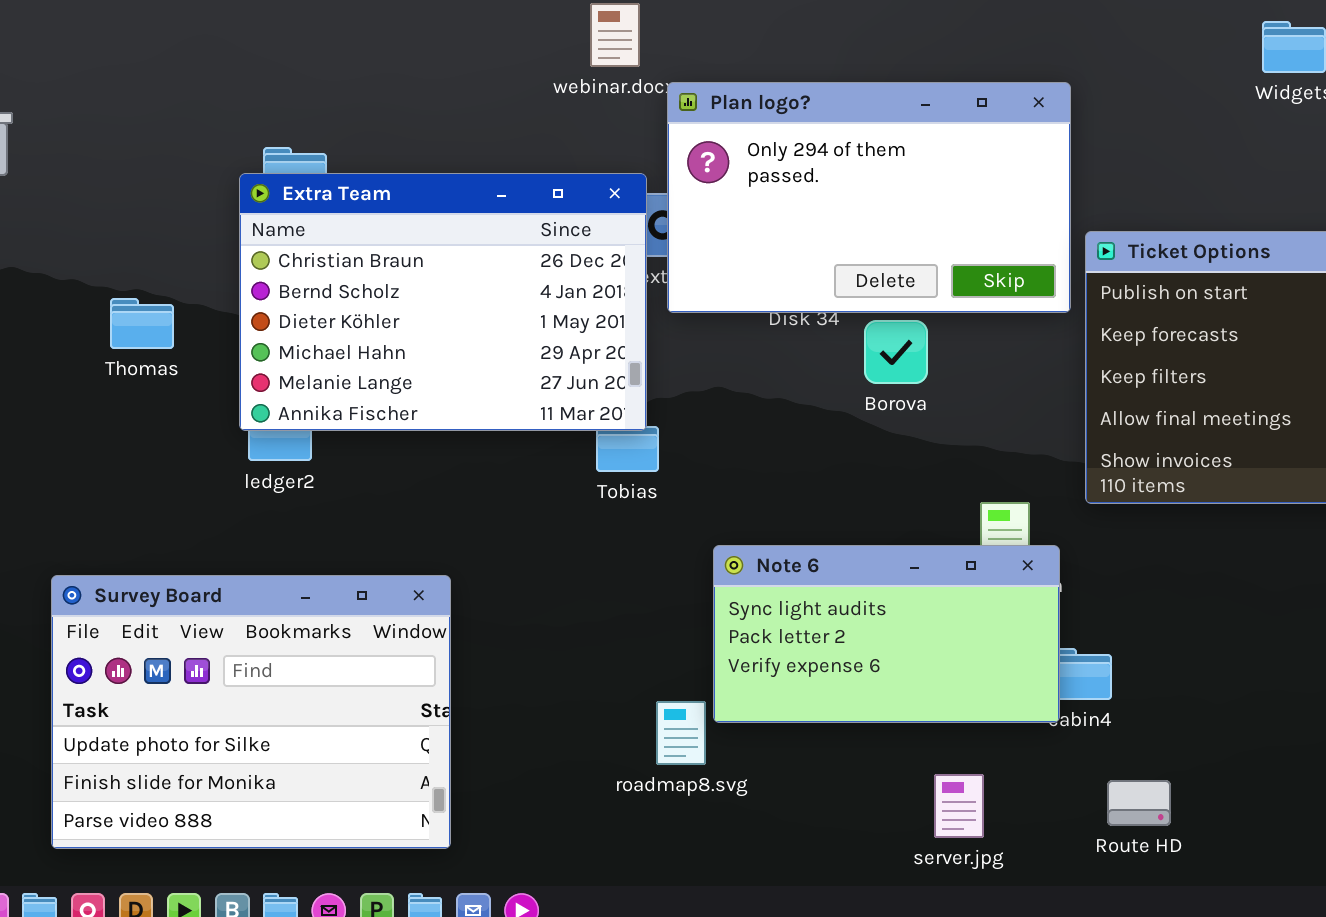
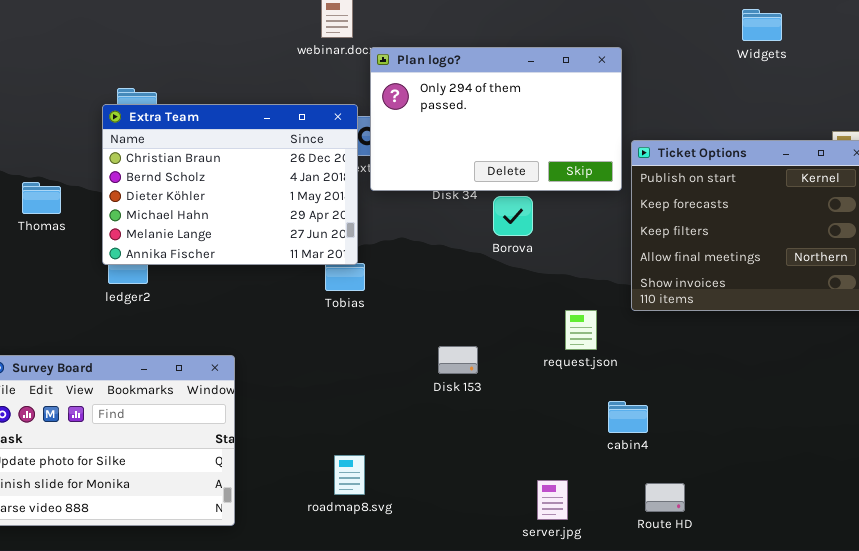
Note 6: [713,545,1060,723] -> none, closed
roadmap8.svg: [656,701,706,765] -> [334,455,365,495], moved

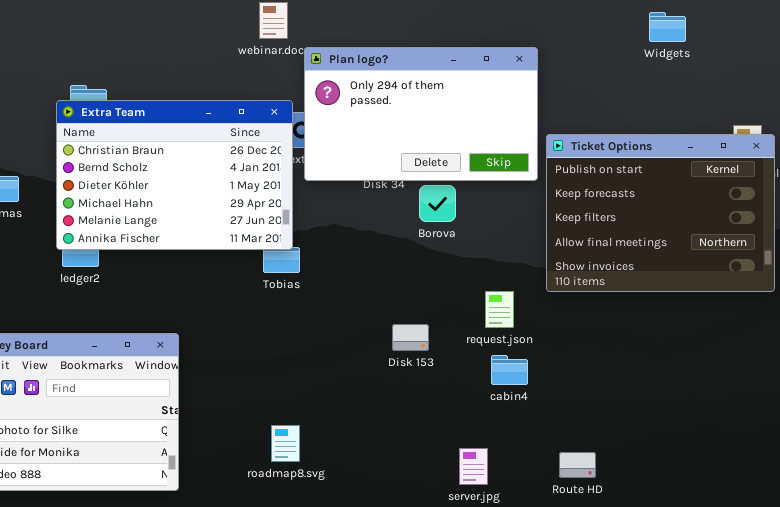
Disk 153: [438,346,478,374] -> [392,324,429,351], moved
cabin4: [608,401,648,433] -> [491,355,528,385], moved

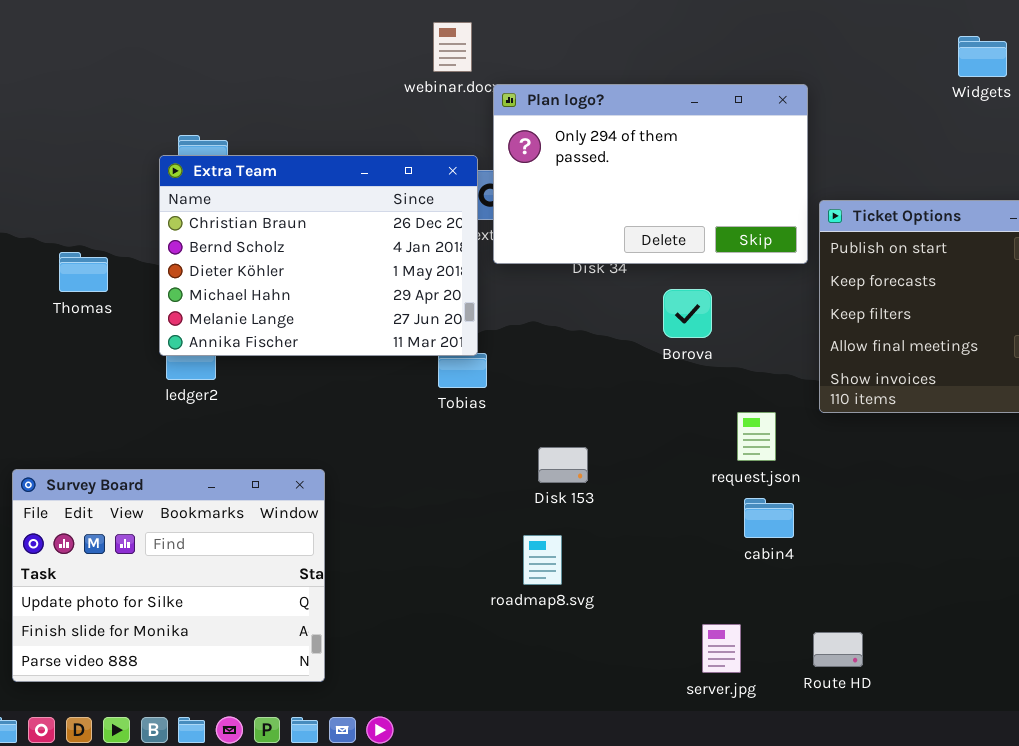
Borova: [419,185,456,222] -> [663,289,712,338], moved
Disk 153: [392,324,429,351] -> [538,447,588,483], moved
roadmap8.svg: [271,425,300,462] -> [523,535,562,585], moved
Route HD: [559,452,596,478] -> [813,632,863,667], moved

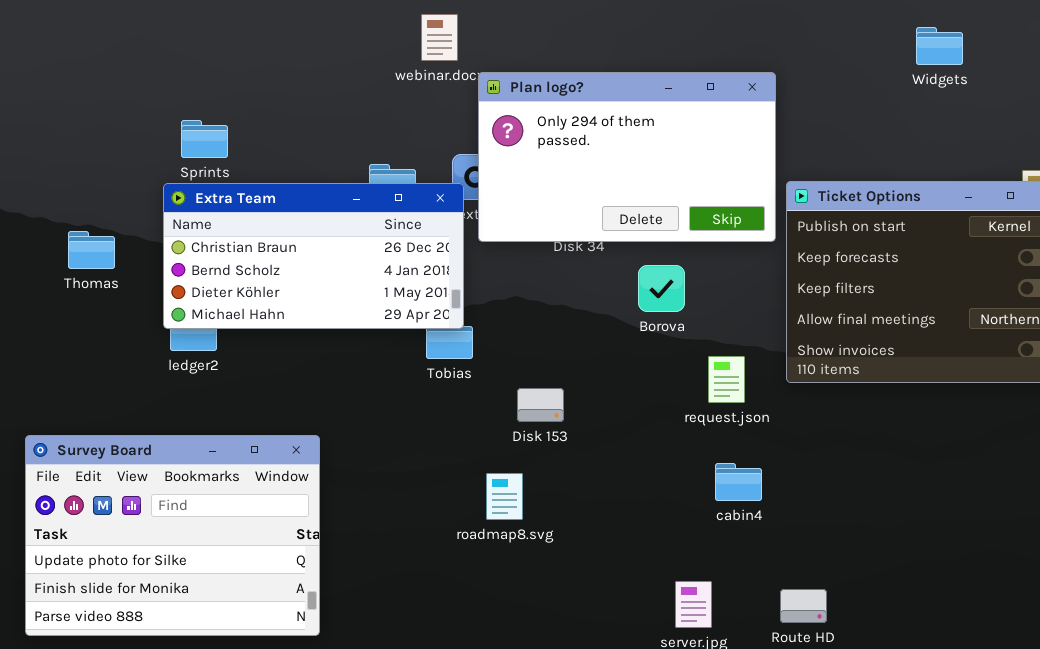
Extra Team: [159,155,478,356] -> [163,183,464,329], resized
request.json: [737,412,776,461] -> [708,356,745,403], moved
Disk 153: [538,447,588,483] -> [517,388,564,422], moved
roadmap8.svg: [523,535,562,585] -> [486,473,523,520], moved

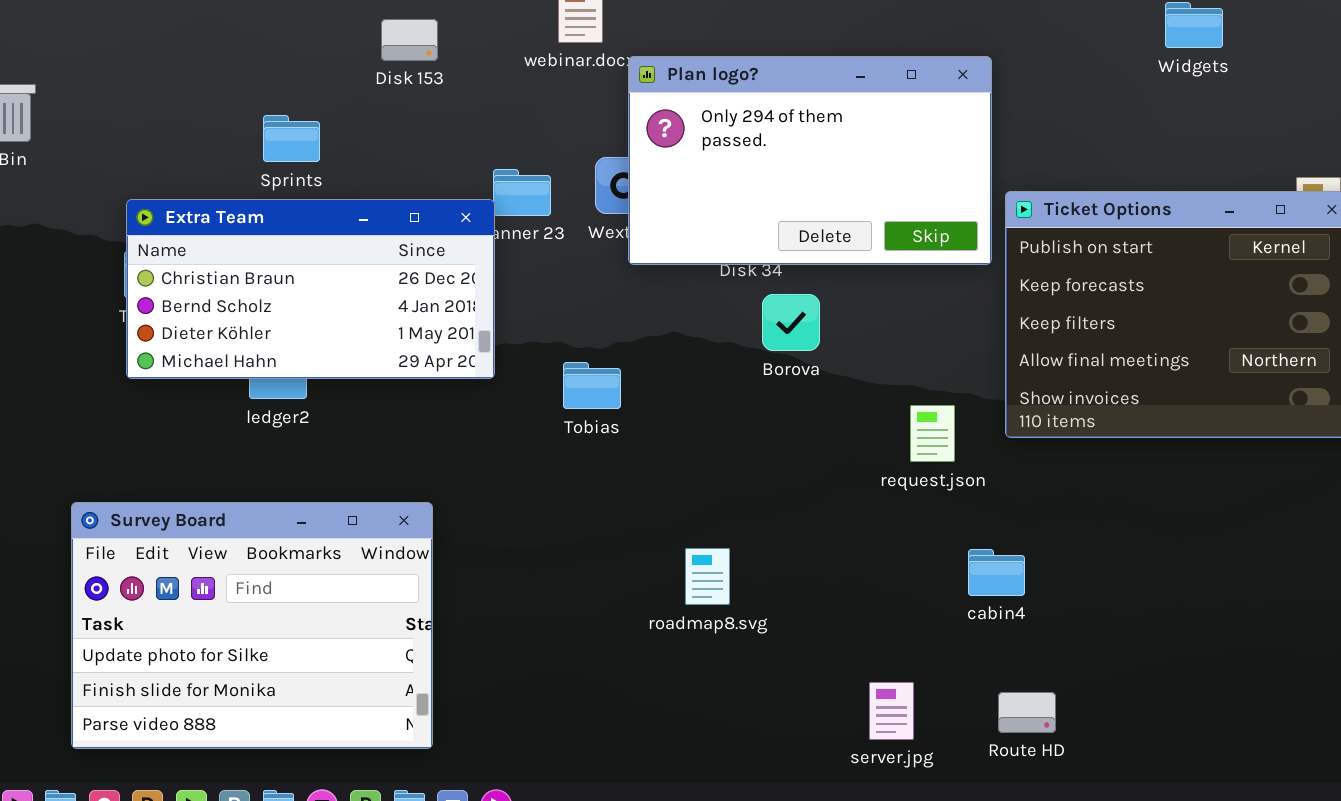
Extra Team: [163,183,464,329] -> [126,199,495,379], moved
Borova: [638,265,685,312] -> [762,294,820,351], moved
Disk 153: [517,388,564,422] -> [381,19,438,61], moved
cabin4: [715,463,762,501] -> [968,549,1025,596], moved
roadmap8.svg: [486,473,523,520] -> [685,548,730,605], moved

